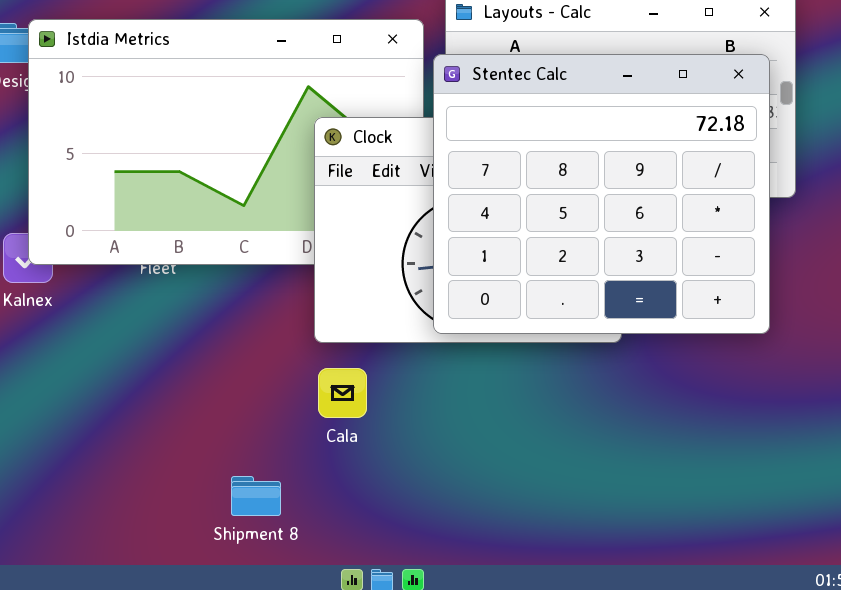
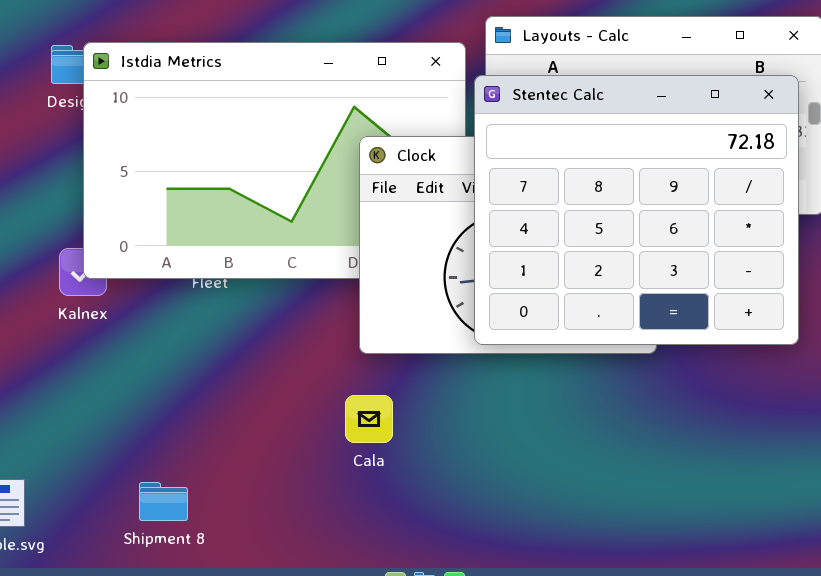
Cala: [318,368,367,418] -> [345,395,393,443], moved
Shipment 8: [231,476,281,516] -> [139,482,188,521], moved

